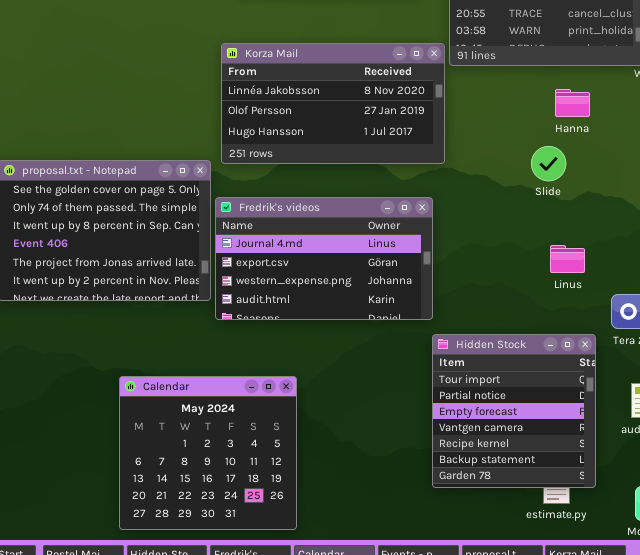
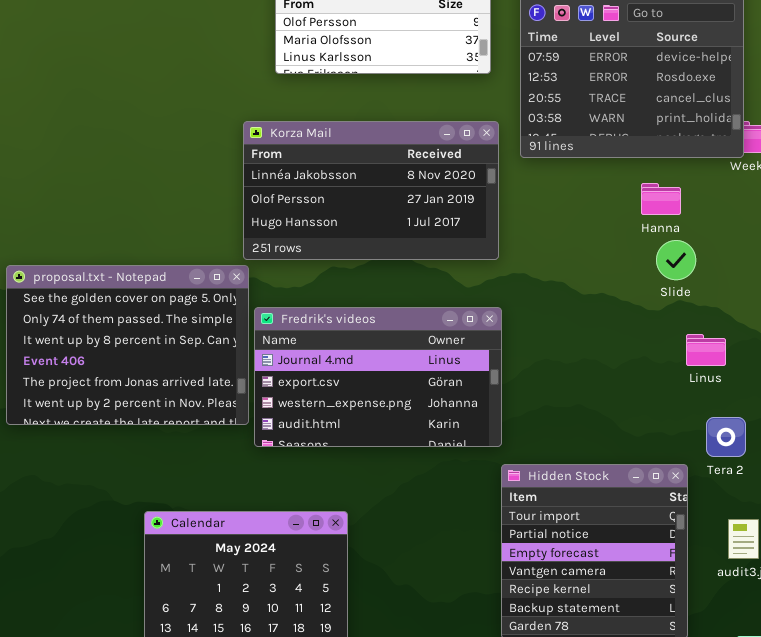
Korza Mail: [221,43,445,164] -> [243,121,499,260], moved
Slide: [531,146,566,181] -> [656,240,696,280], moved
Linus: [550,245,585,273] -> [686,334,726,366], moved

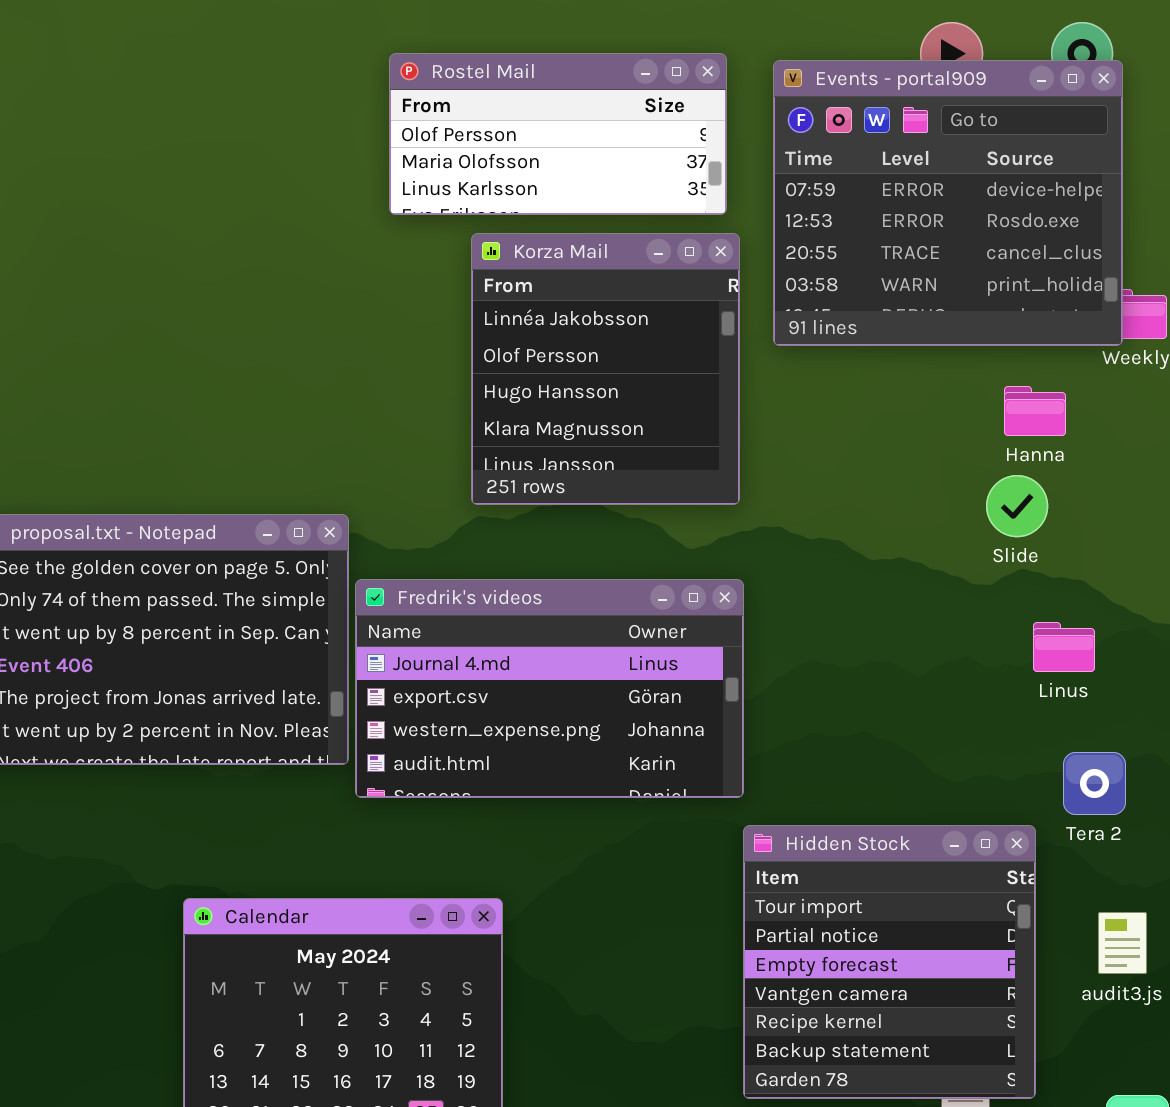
Korza Mail: [243,121,499,260] -> [471,233,740,505], resized
Hanna: [641,183,681,215] -> [1004,386,1066,436], moved

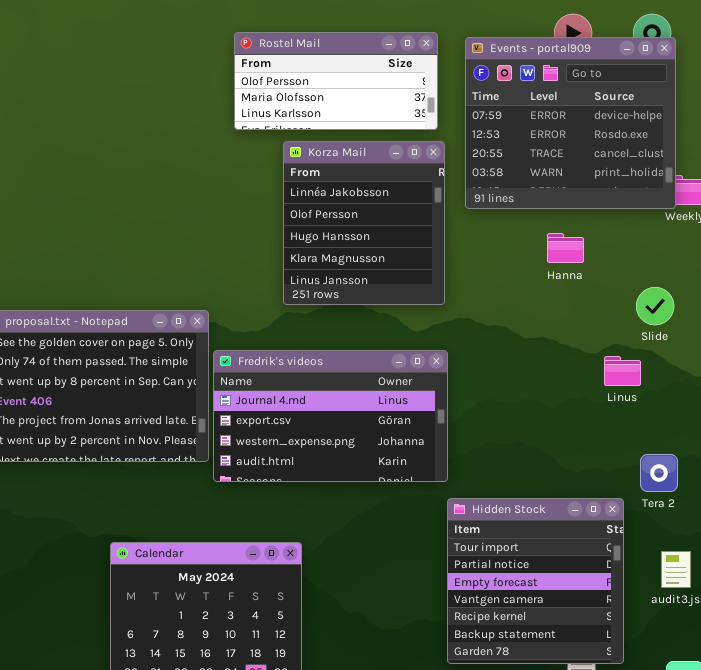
Hanna: [1004,386,1066,436] -> [547,233,584,263], moved
Slide: [986,475,1048,537] -> [636,287,674,325], moved
Linus: [1033,622,1095,672] -> [604,356,641,386], moved

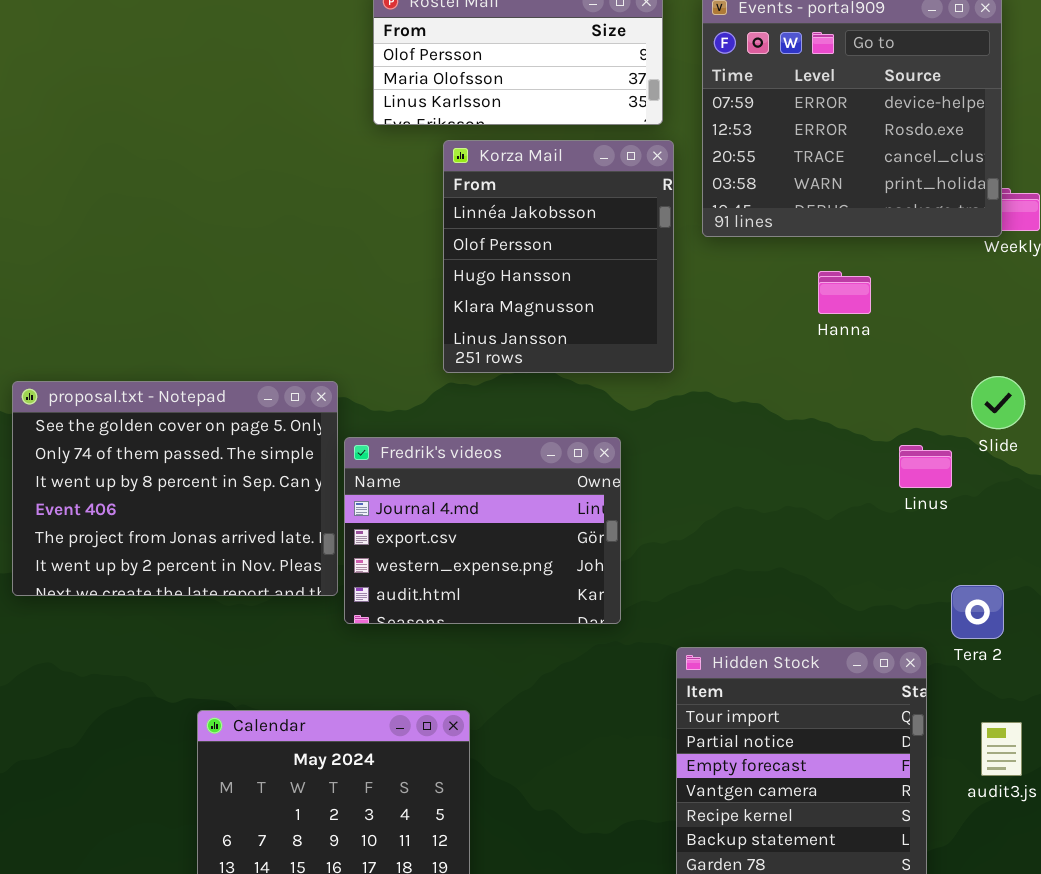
Slide: [636,287,674,325] -> [971,376,1025,429], moved
Fredrik's videos: [213,350,448,482] -> [344,437,621,624], resized

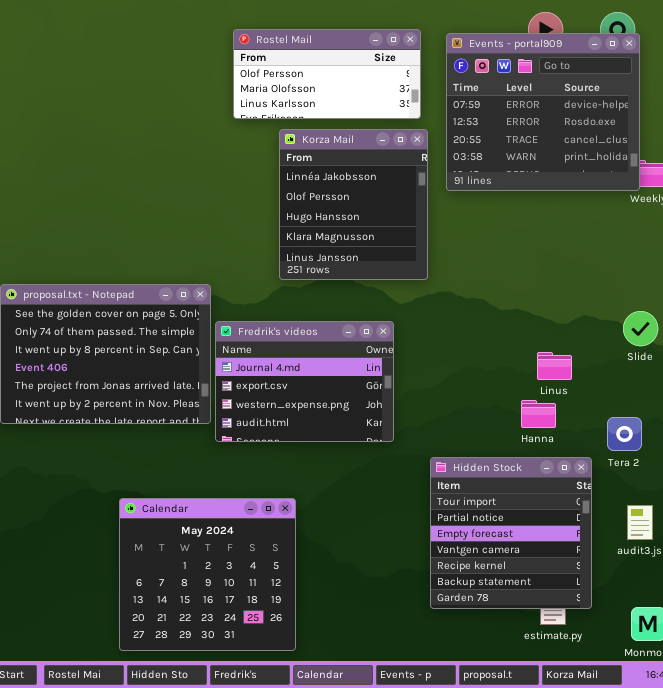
Hanna: [818,271,871,314] -> [521,400,556,428], moved
Slide: [971,376,1025,429] -> [623,311,658,346], moved
Linus: [899,445,952,488] -> [537,352,572,380], moved

